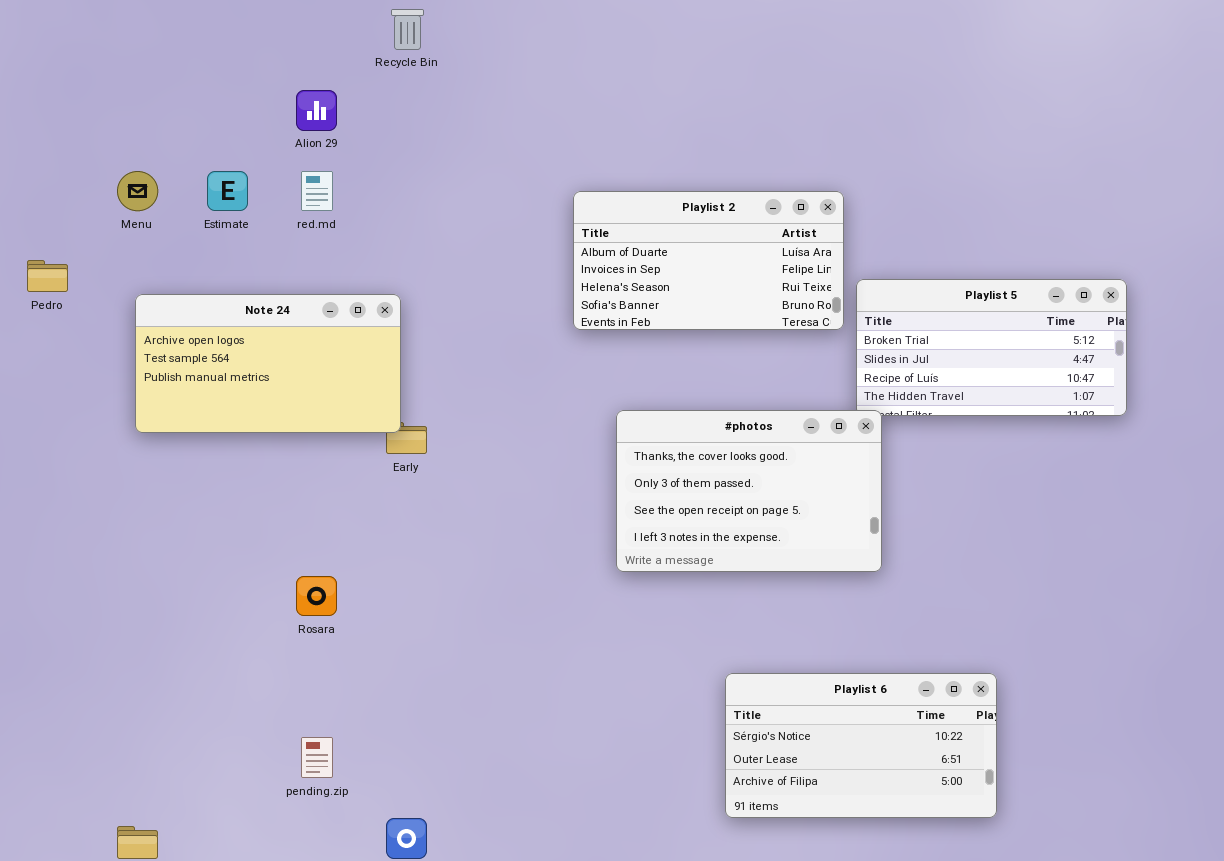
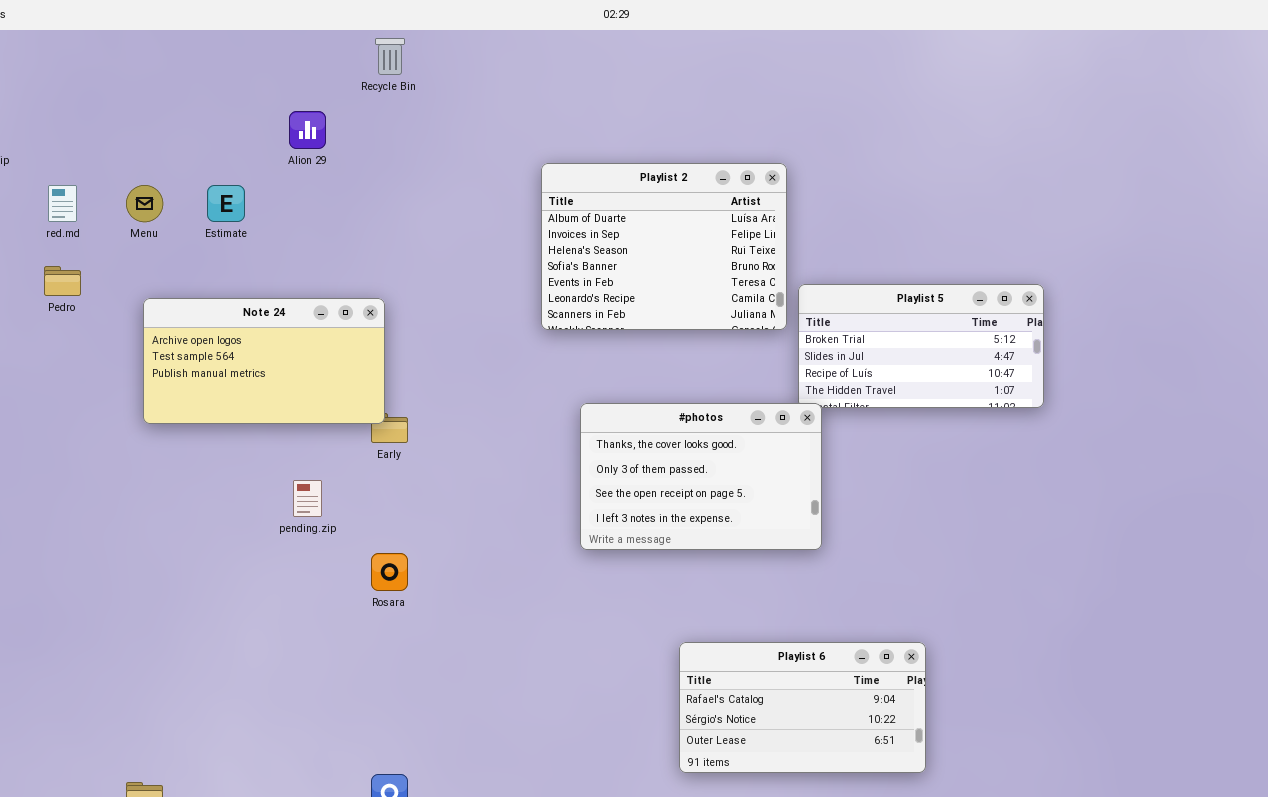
red.md: [301,171,333,211] -> [48,185,77,222], moved
Playlist 2: [573,191,844,330] -> [541,163,787,330], resized
Rosara: [296,576,337,616] -> [371,553,408,591], moved
Playlist 6: [725,673,997,818] -> [679,642,926,773], scrolled up 1 row
pending.zip: [301,737,333,778] -> [293,480,322,517], moved

